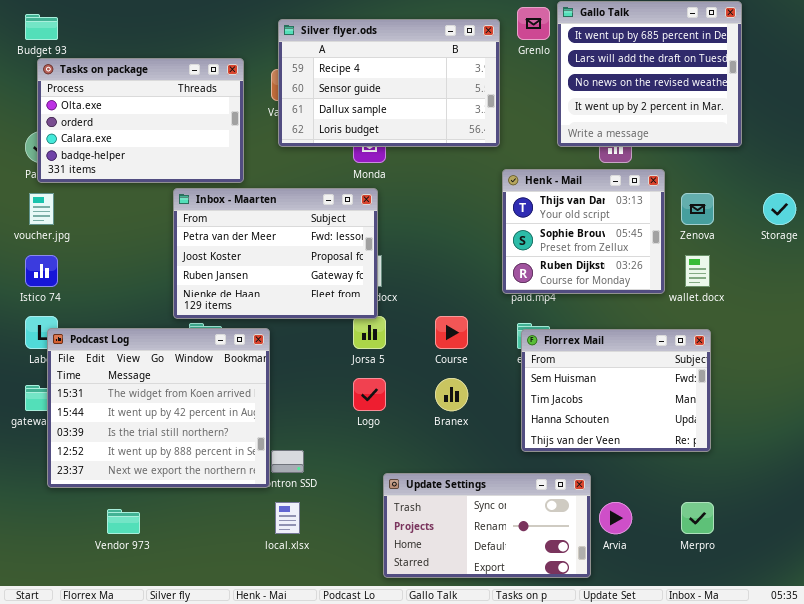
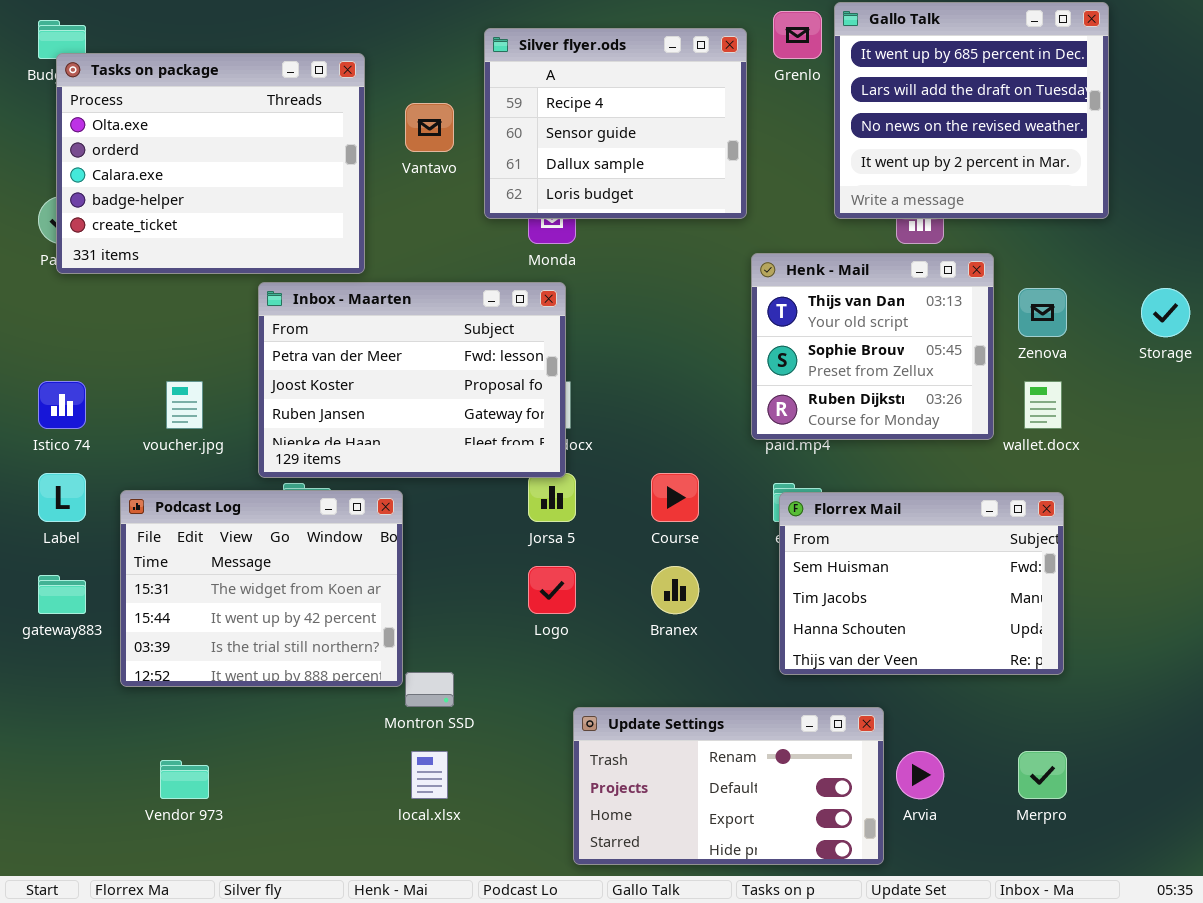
Silver flyer.ods: [278,19,500,147] -> [484,28,747,219], resized
Tasks on package: [37,58,244,183] -> [56,53,365,274], resized
voucher.jpg: [29,193,54,225] -> [166,381,203,429], moved
Podcast Log: [47,328,270,488] -> [120,490,403,687], resized
Update Settings: [383,473,591,578] -> [573,707,884,865], scrolled down 1 row

